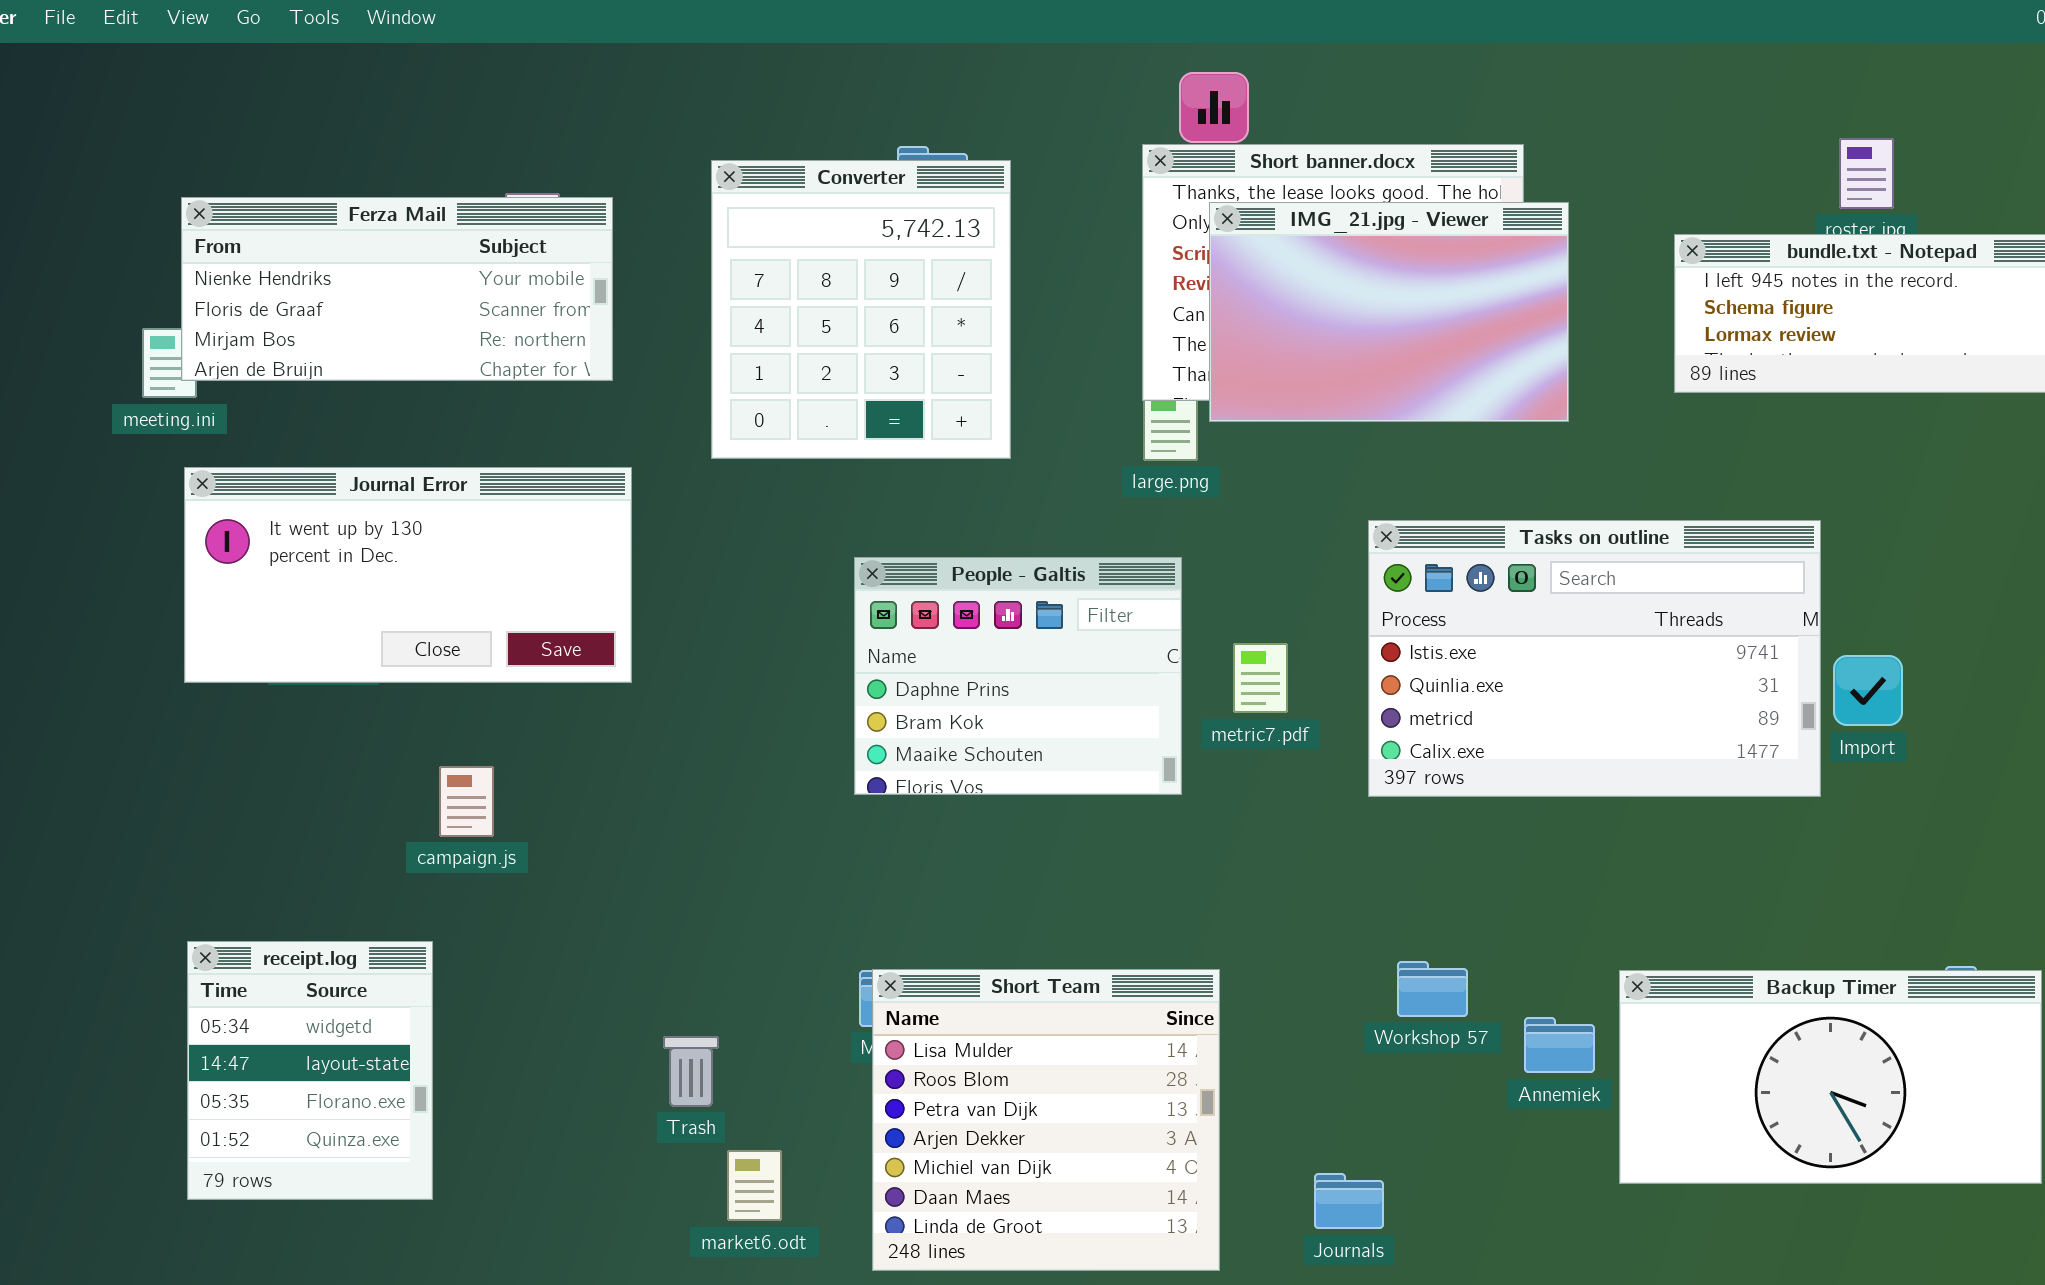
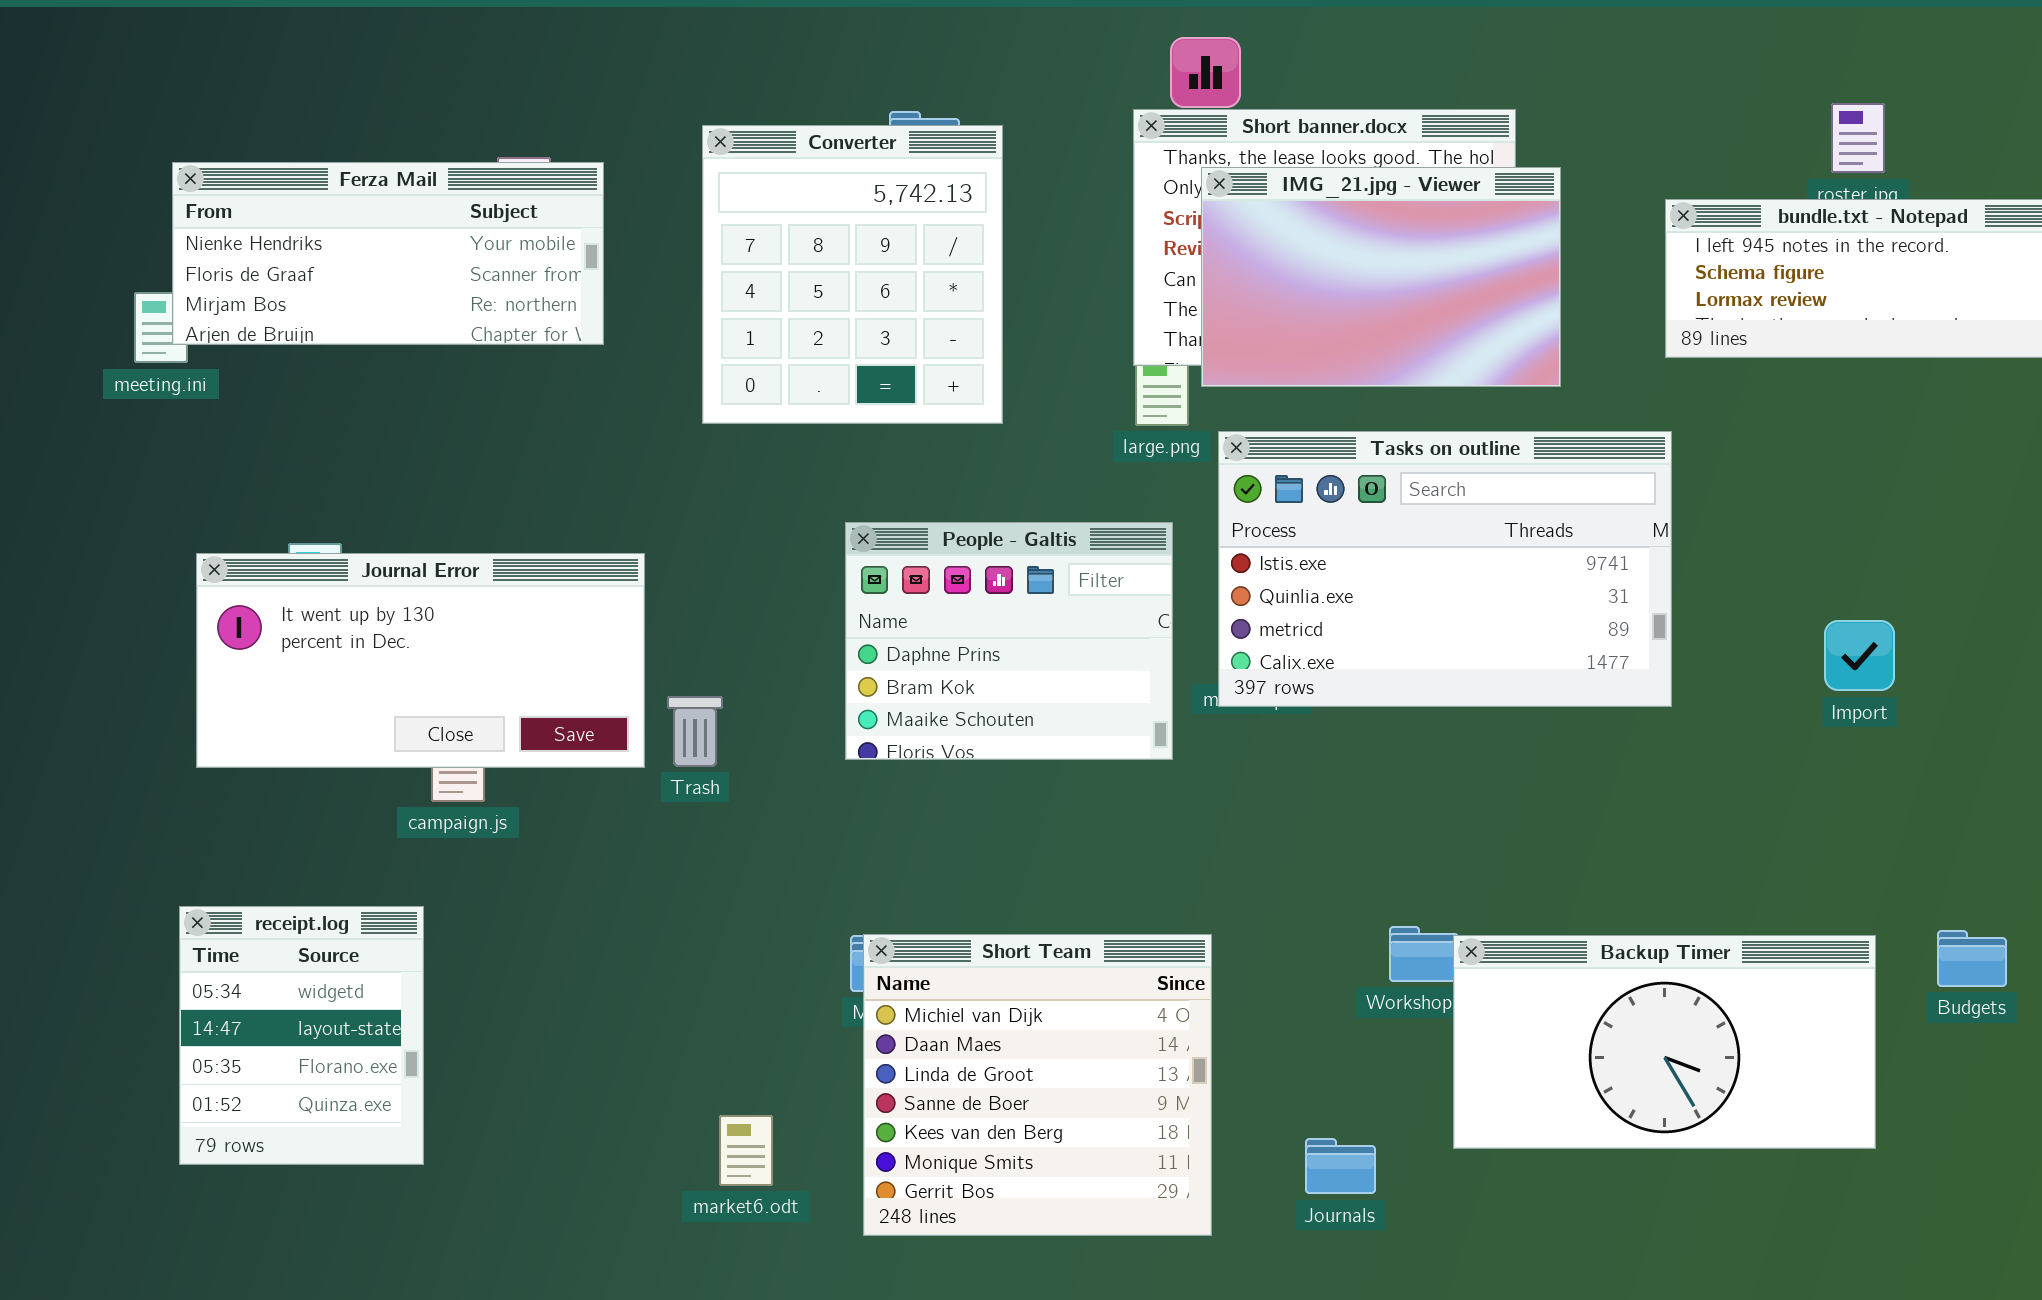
Journal Error: [184,467,632,683] -> [196,553,645,768], moved
Tasks on outline: [1368,520,1821,797] -> [1218,431,1672,707], moved
Short Team: [872,969,1220,1271] -> [863,934,1212,1236], scrolled down 4 rows
Backup Timer: [1619,970,2042,1184] -> [1453,935,1876,1149], moved
Trash: [663,1036,719,1107] -> [667,696,723,767], moved

